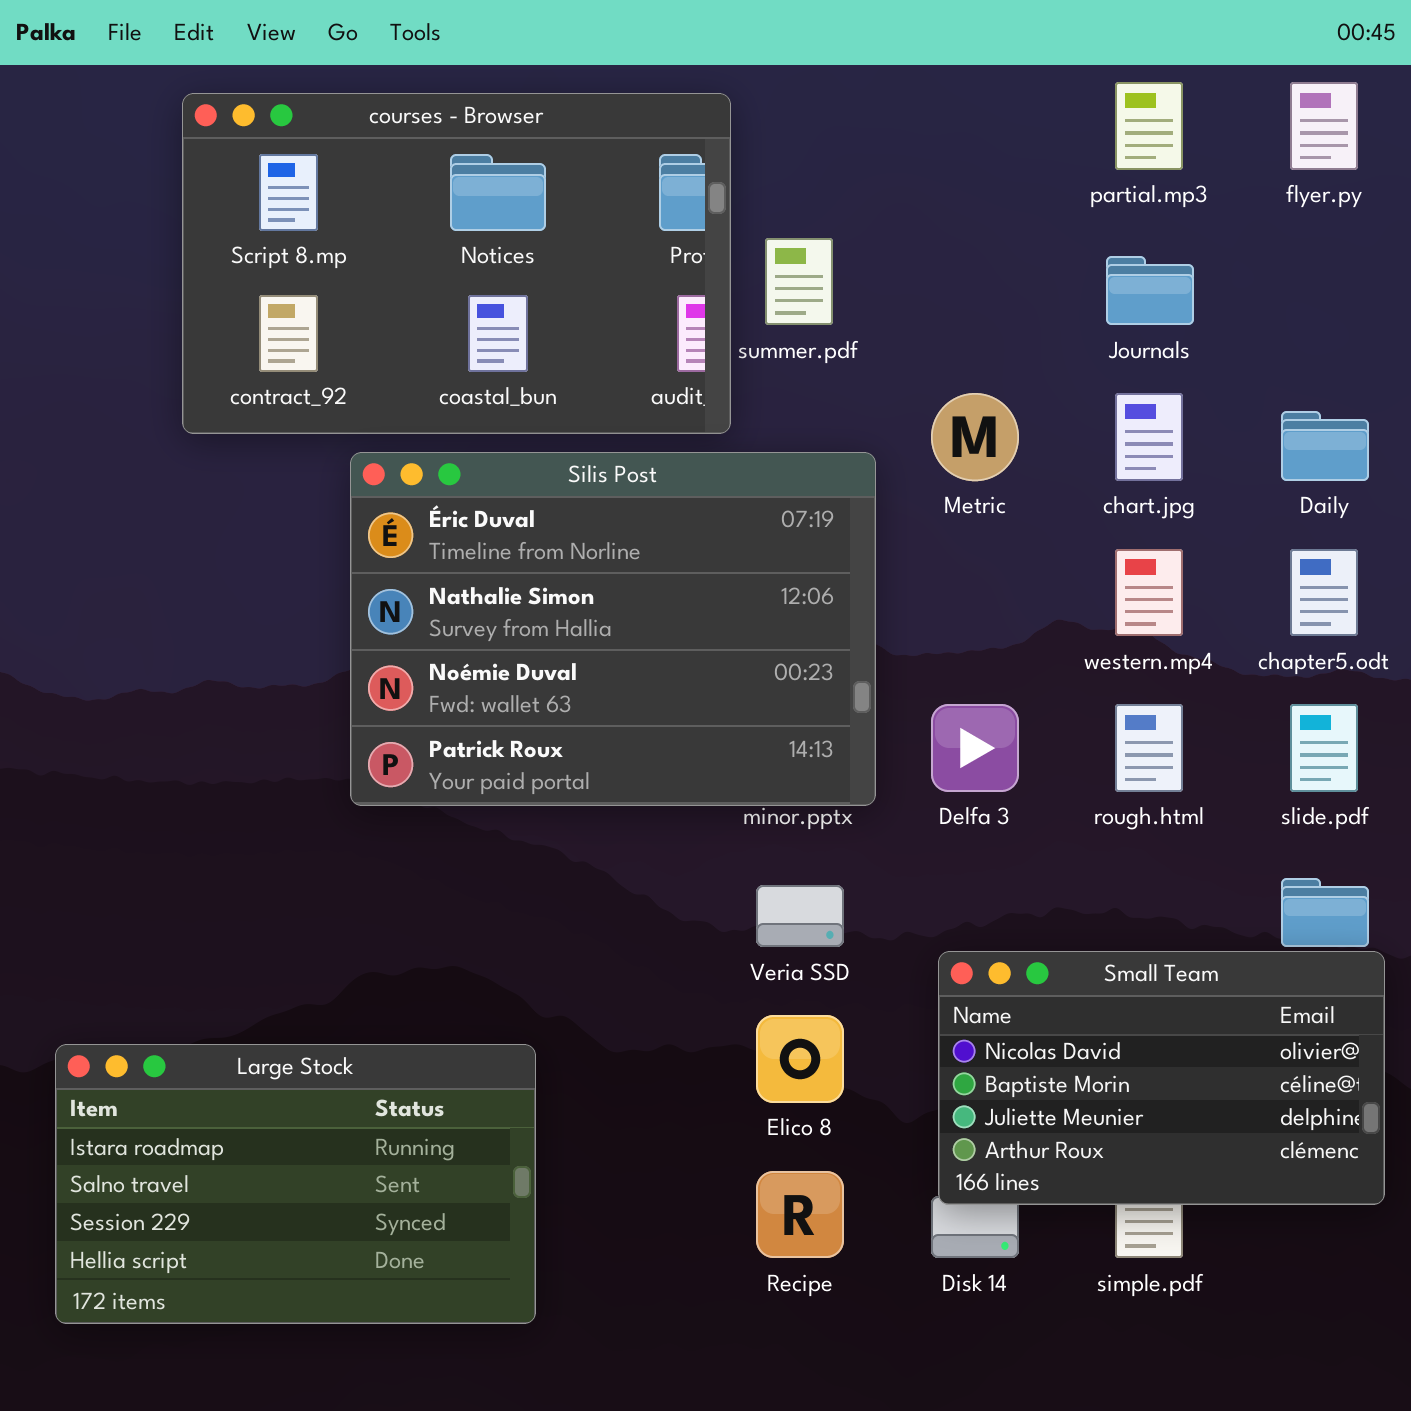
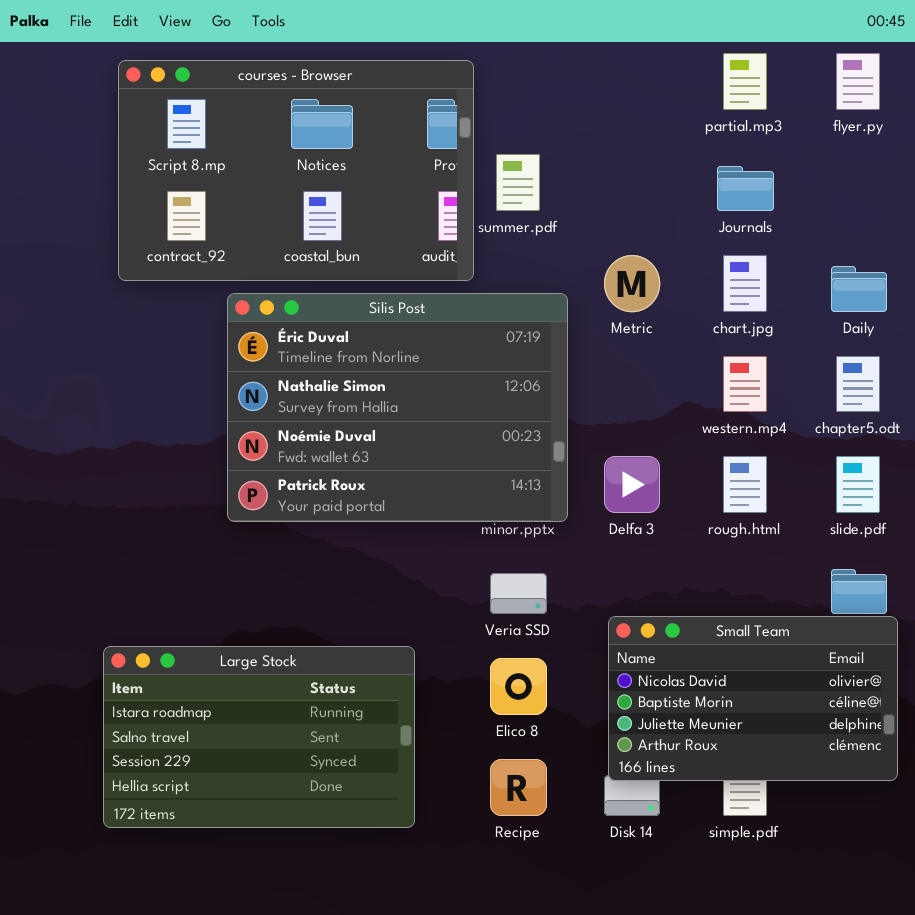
Large Stock: [55,1044,536,1324] -> [103,646,415,828], moved

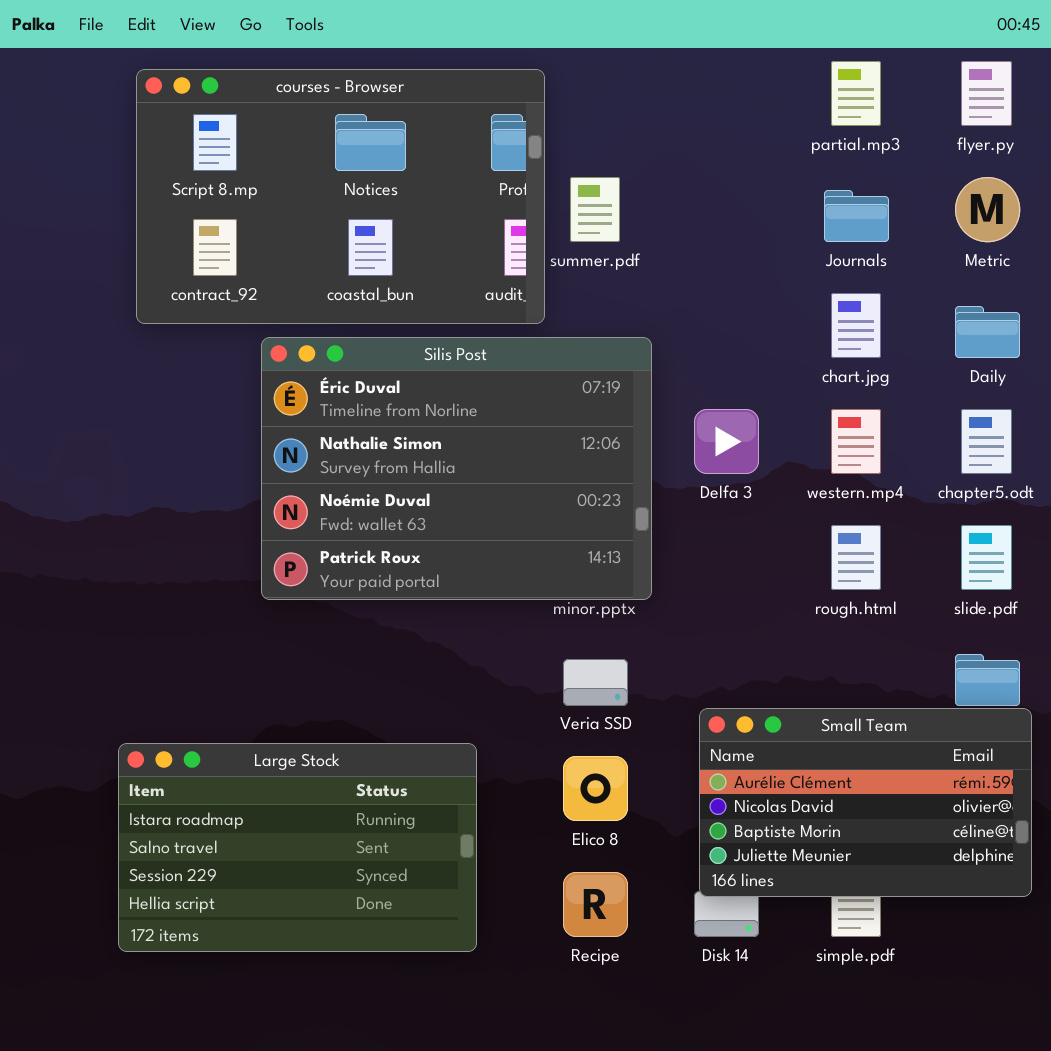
Metric: [604,255,660,312] -> [955,177,1020,242], moved
Delfa 3: [604,456,660,513] -> [694,409,759,474], moved
Small Team: [608,616,898,781] -> [699,708,1032,897], scrolled up 1 row

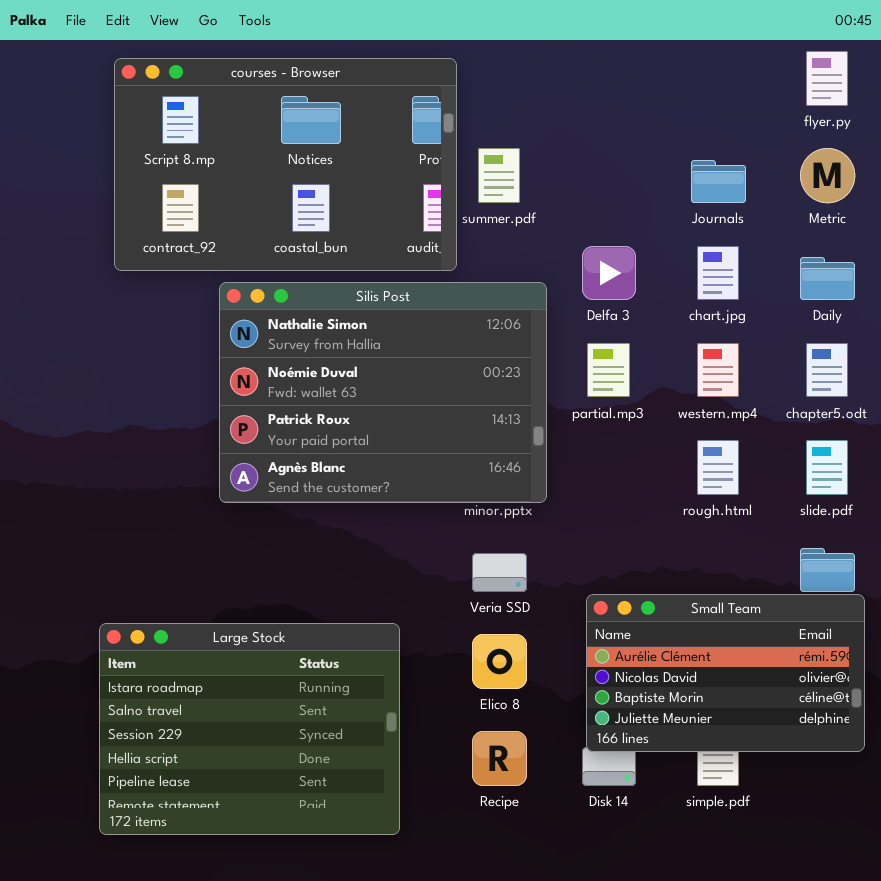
partial.mp3: [831,61,881,126] -> [587,343,630,397], moved
Silis Post: [261,337,652,600] -> [219,282,547,503], scrolled down 1 row
Delfa 3: [694,409,759,474] -> [582,246,636,300], moved
Large Stock: [118,743,477,952] -> [99,623,400,835], resized

